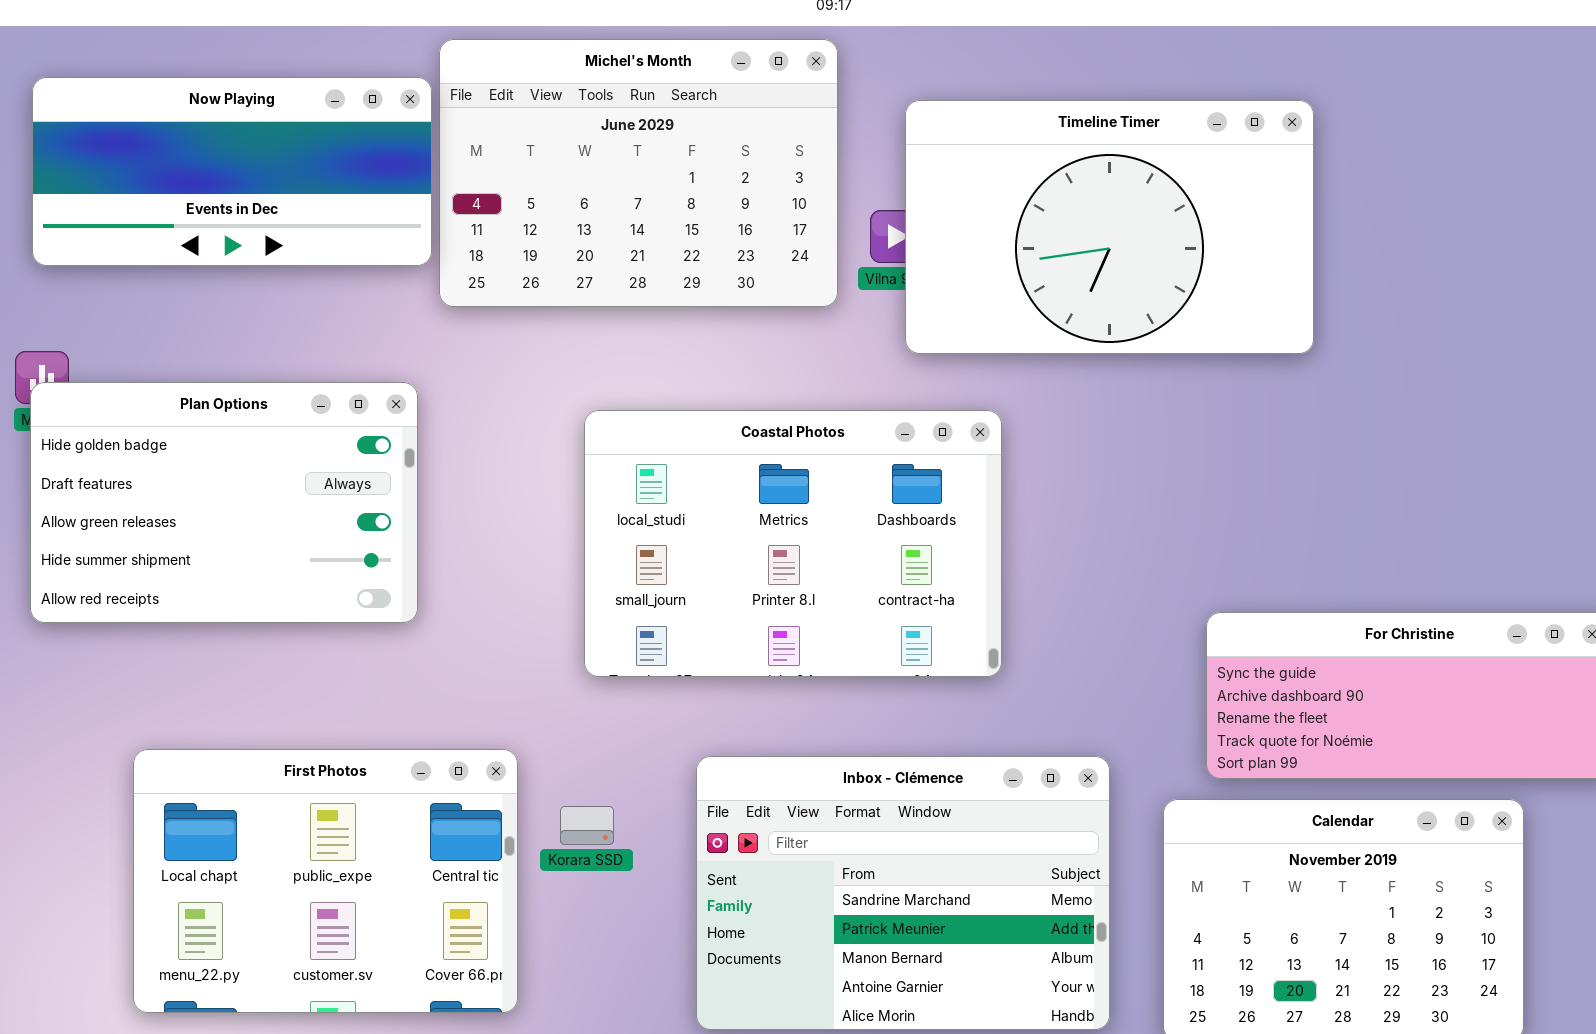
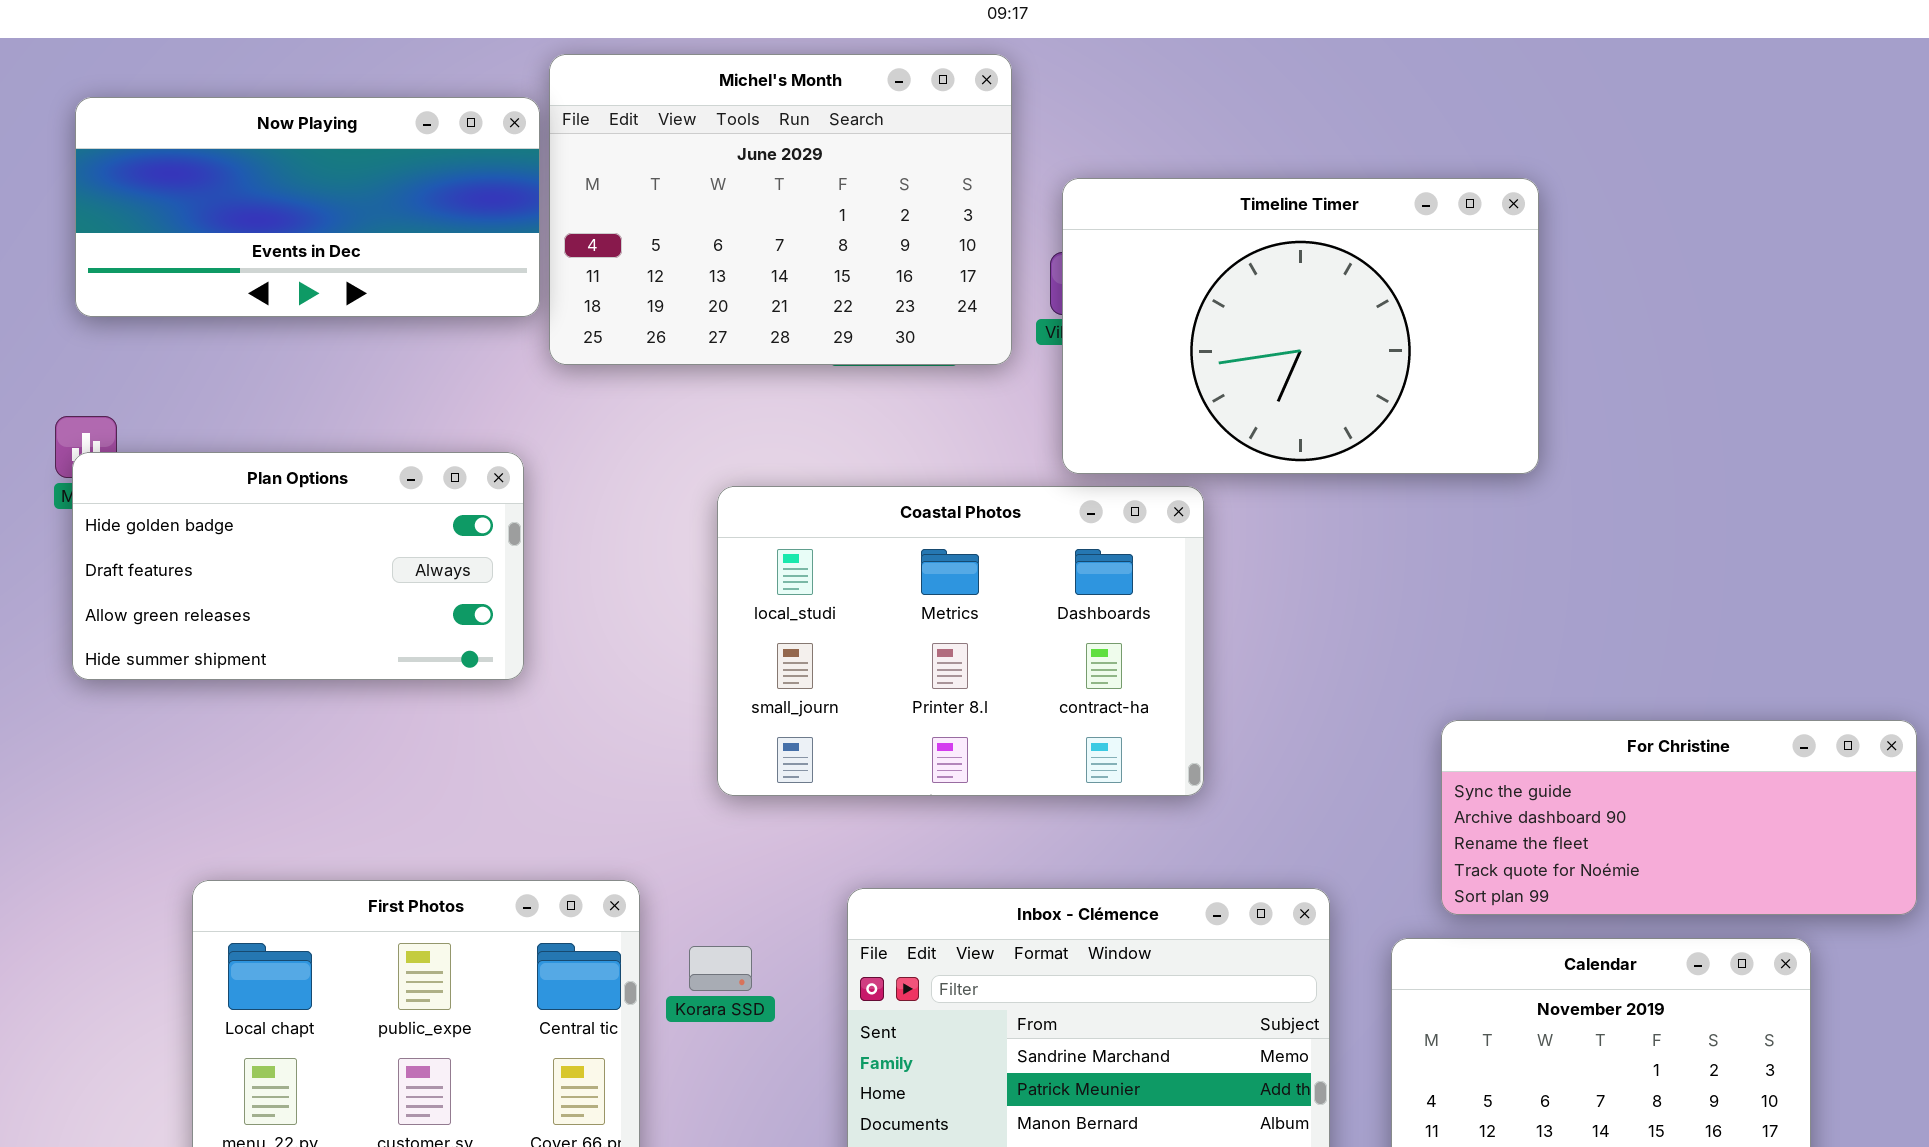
Timeline Timer: [905,100,1314,354] -> [1062,178,1539,474], moved
Plan Options: [30,382,418,623] -> [72,452,524,680], resized

